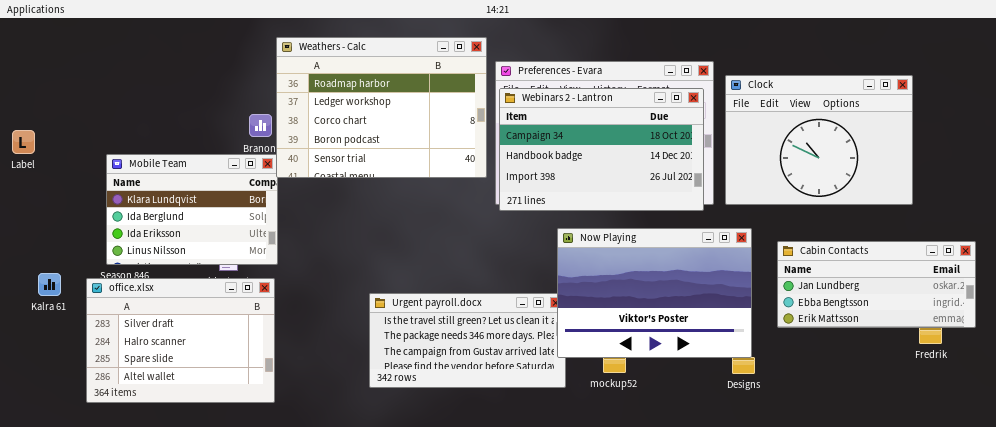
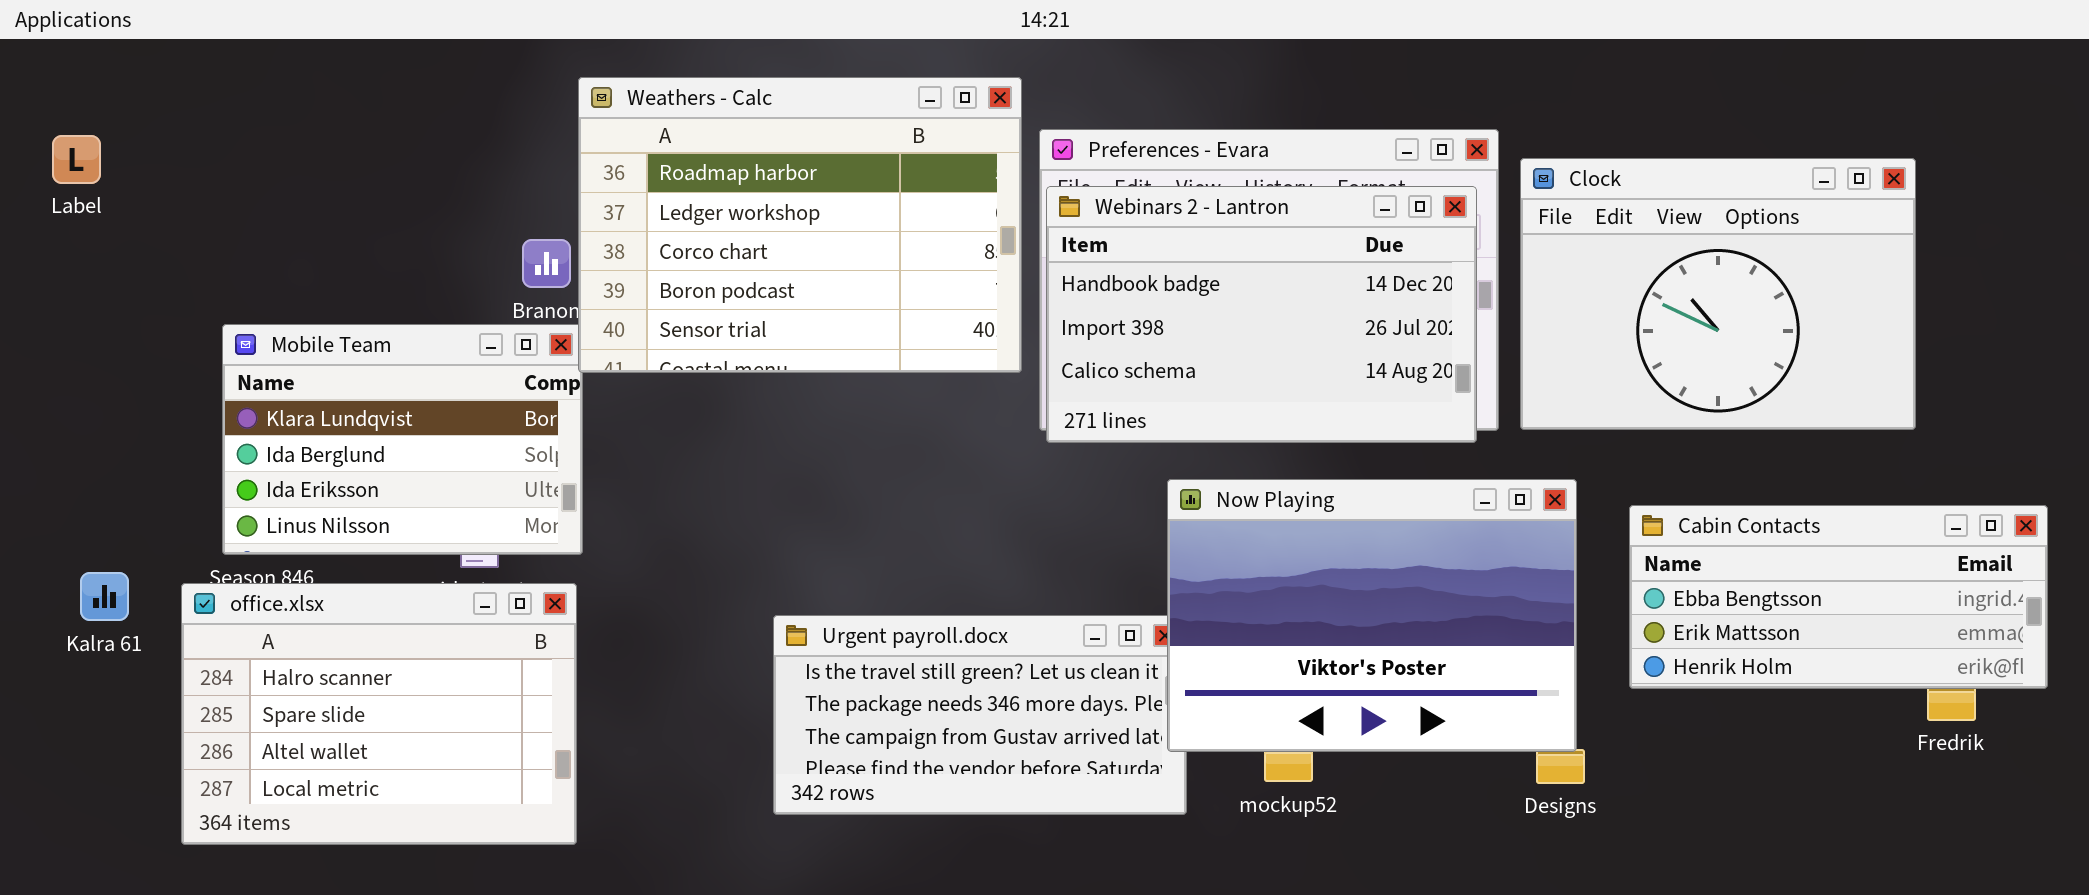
Webinars 2 - Lantron: [499,88,704,211] -> [1046,186,1477,443], scrolled down 1 row
Label: [12,130,35,154] -> [52,135,101,184], moved
Cabin Contacts: [777,241,976,328] -> [1629,505,2048,689], scrolled down 1 row
office.xlsx: [86,278,275,403] -> [181,583,577,845], scrolled down 1 row

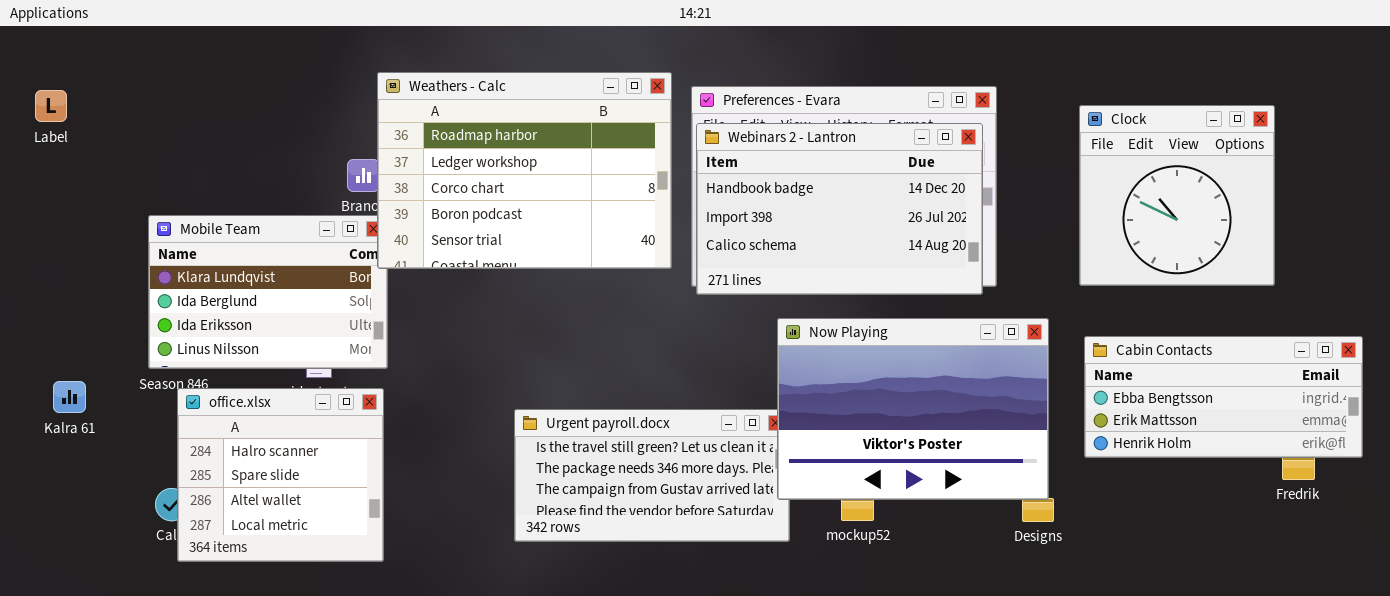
Weathers - Calc: [578,77,1022,373] -> [377,72,672,269], moved
Clock: [1520,158,1916,430] -> [1079,105,1275,286], resized
office.xlsx: [181,583,577,845] -> [177,388,384,562], resized

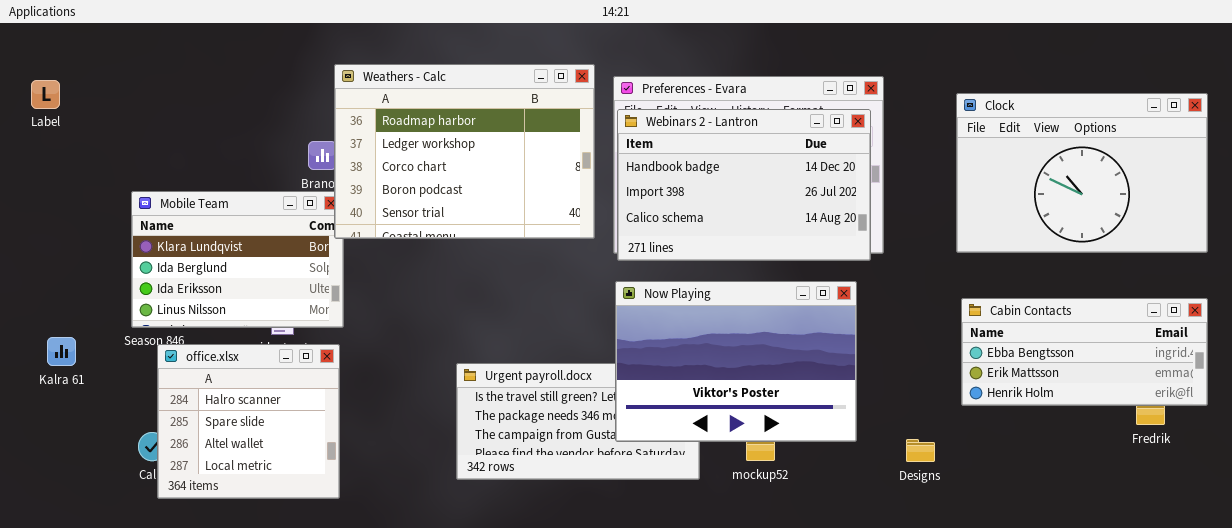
Clock: [1079,105,1275,286] -> [956,93,1208,253], resized
Now Playing: [777,318,1049,500] -> [615,281,857,442], moved

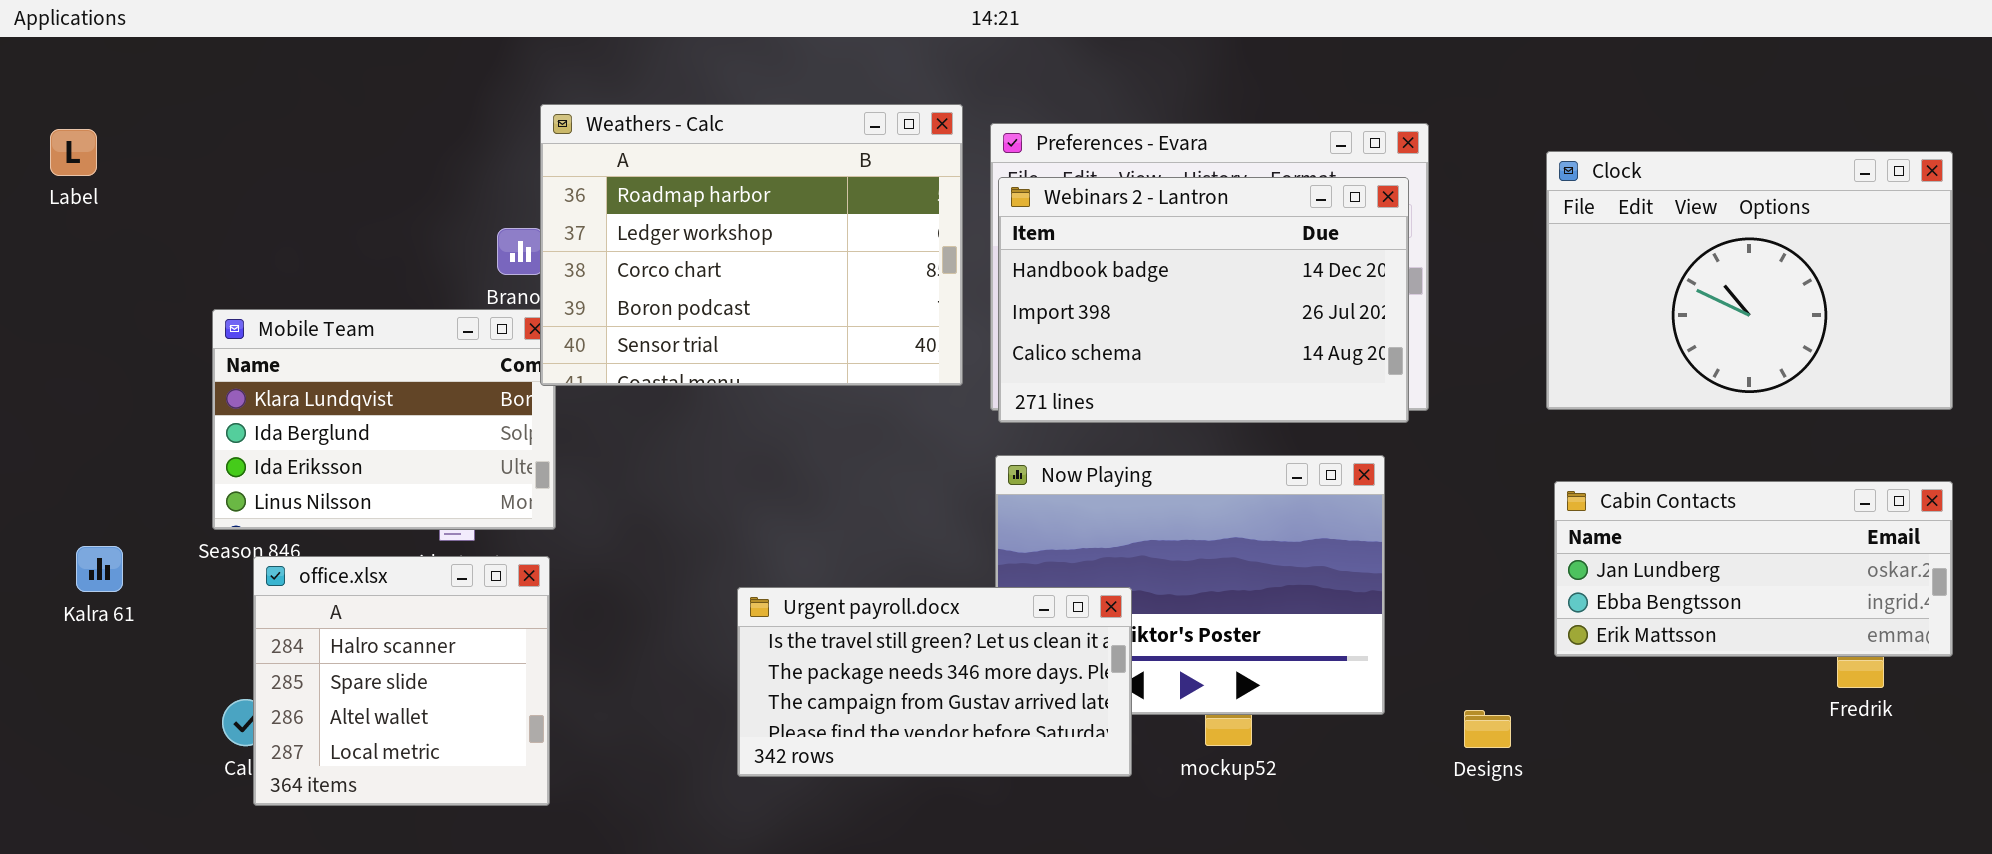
Cabin Contacts: [961,298,1208,406] -> [1554,481,1953,657], scrolled up 1 row
Urgent payroll.docx: [456,363,700,480] -> [737,587,1132,777], raised

